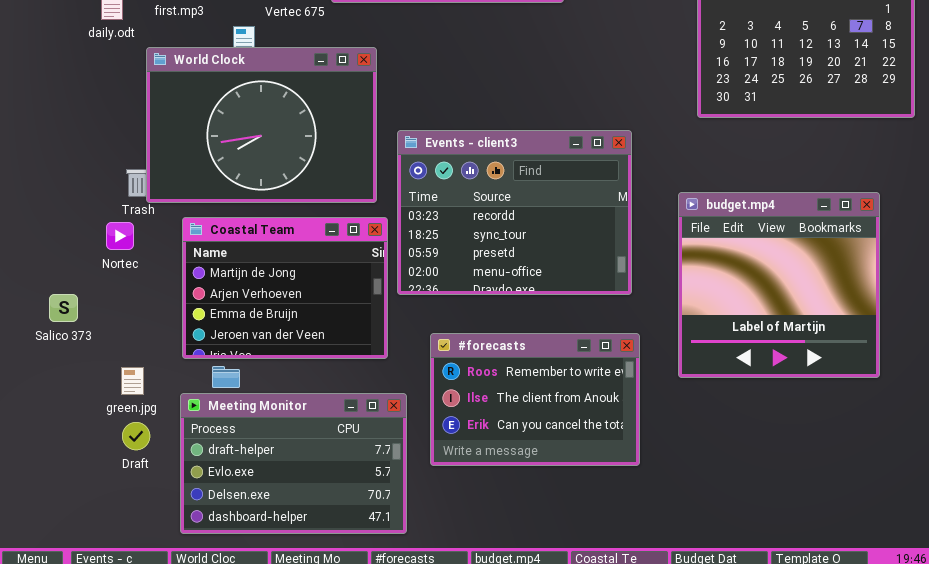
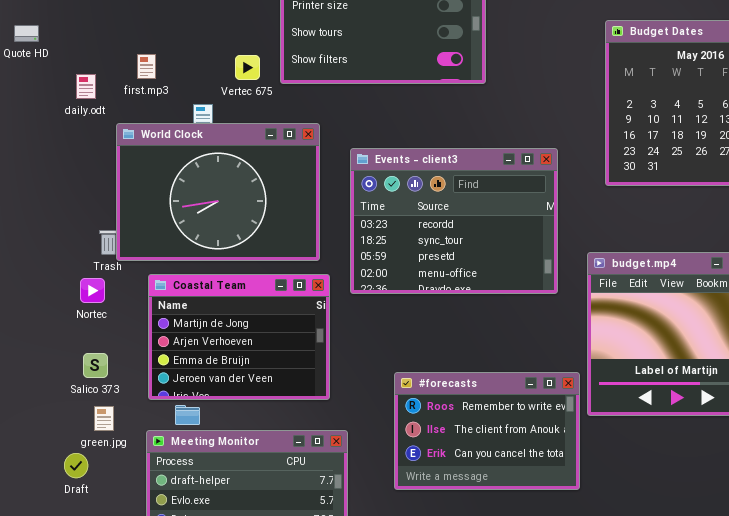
Events - client3: [397,130,632,295] -> [350,148,558,294], moved
Salico 373: [49,294,78,322] -> [83,353,108,378], moved
#forecasts: [430,333,640,466] -> [394,372,580,490], moved
Draft: [122,422,150,450] -> [64,453,88,478], moved

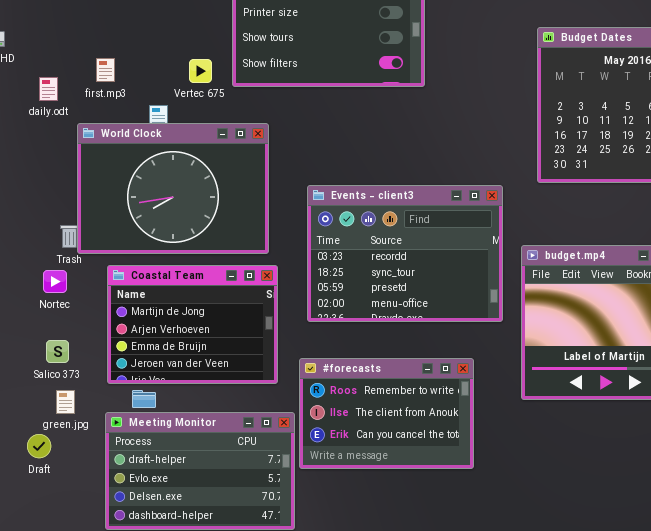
Events - client3: [350,148,558,294] -> [307,185,503,322], moved
#forecasts: [394,372,580,490] -> [299,358,474,469], moved

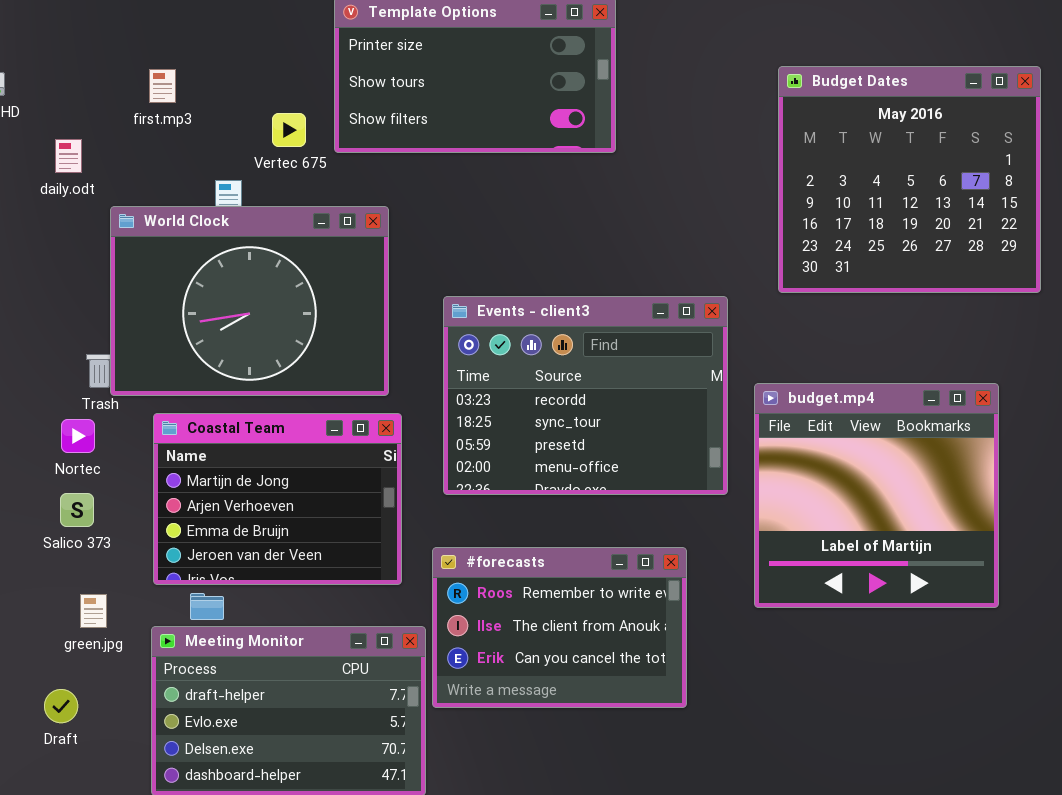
first.mp3: [96,58,115,82] -> [149,69,176,103], moved
Salico 373: [46,340,69,363] -> [60,493,94,527], moved
Draft: [27,434,51,458] -> [44,689,78,723], moved

